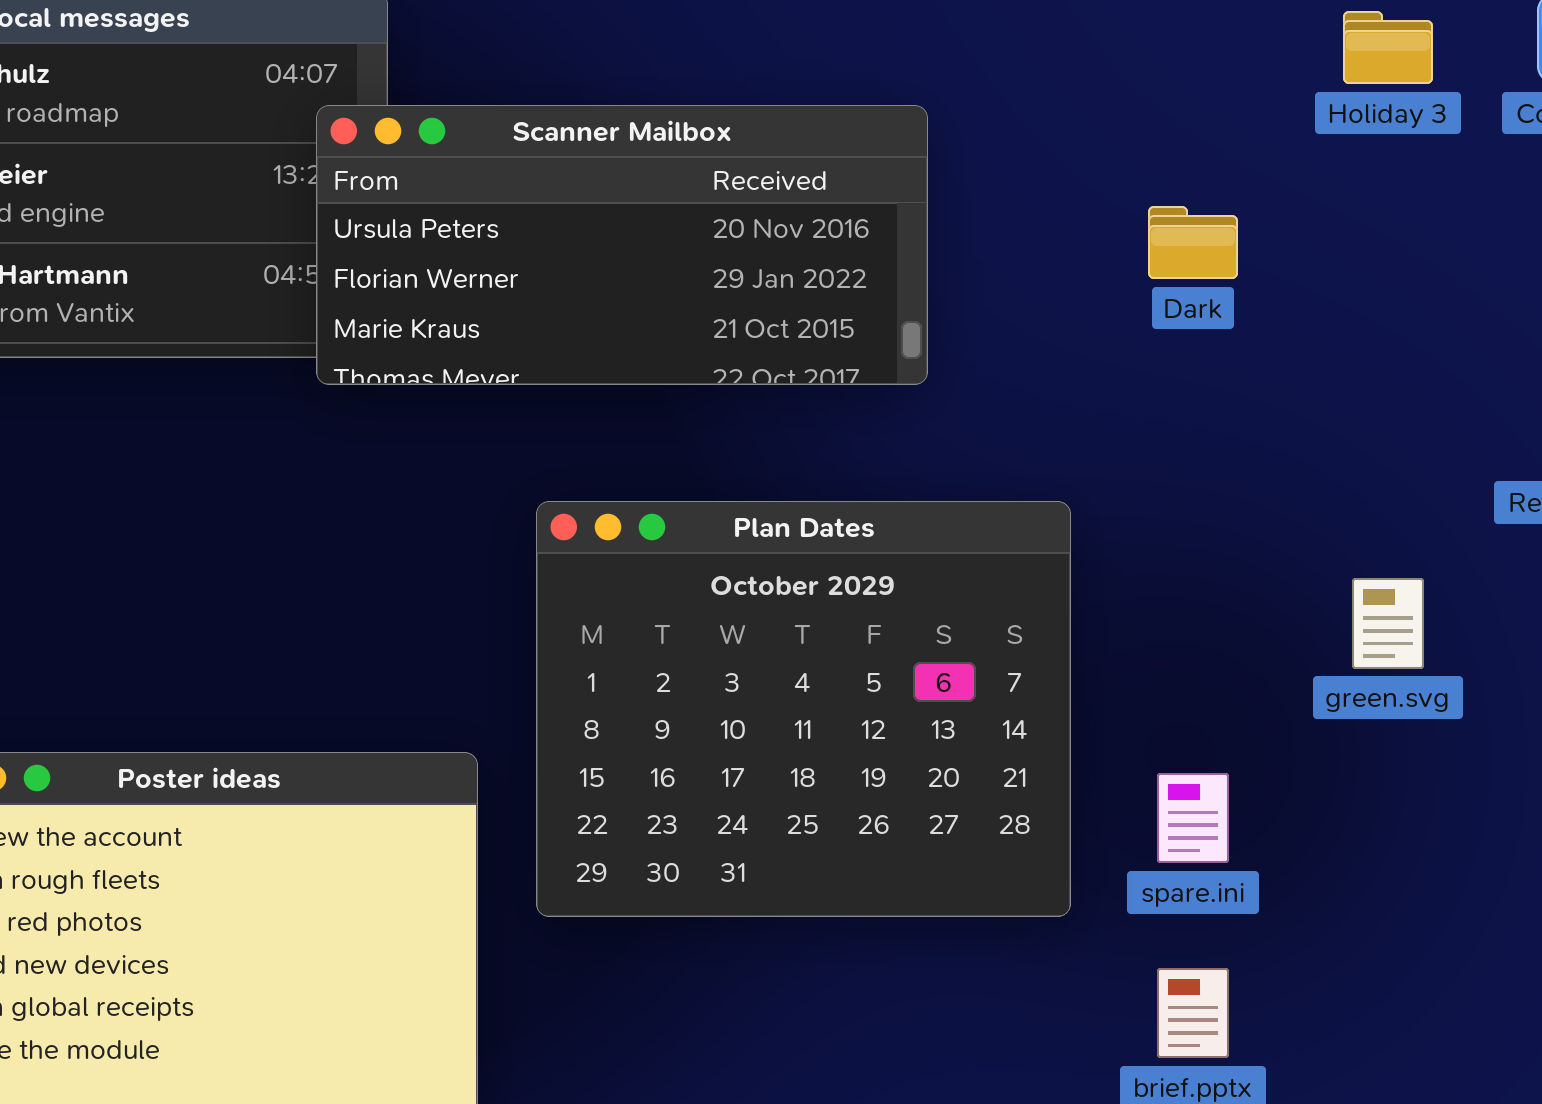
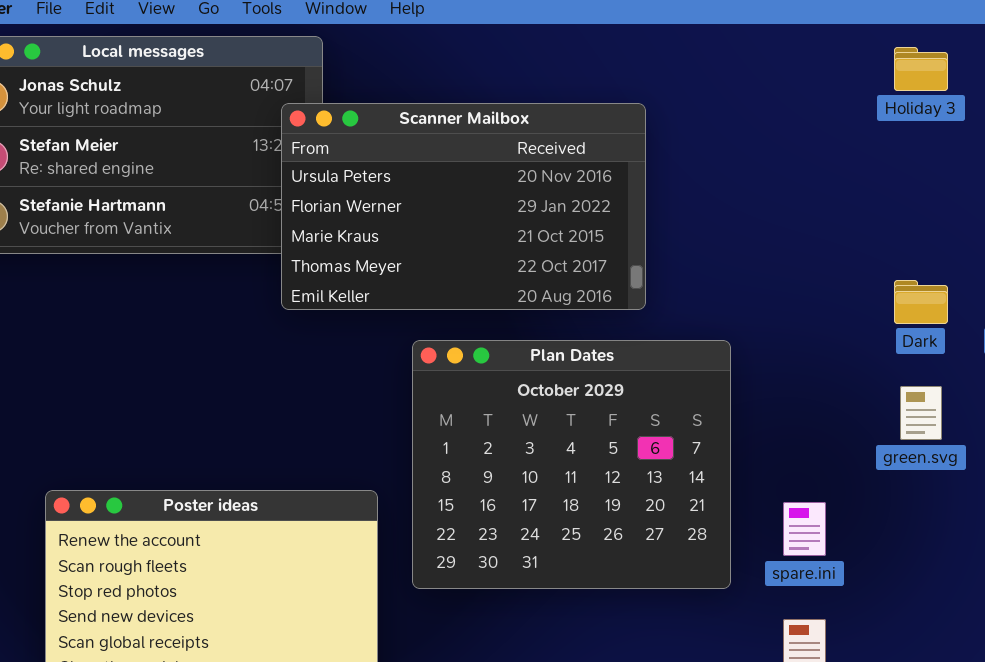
Scanner Mailbox: [316,105,928,385] -> [281,103,646,310], resized
Dark: [1148,206,1238,279] -> [894,280,948,324], moved

